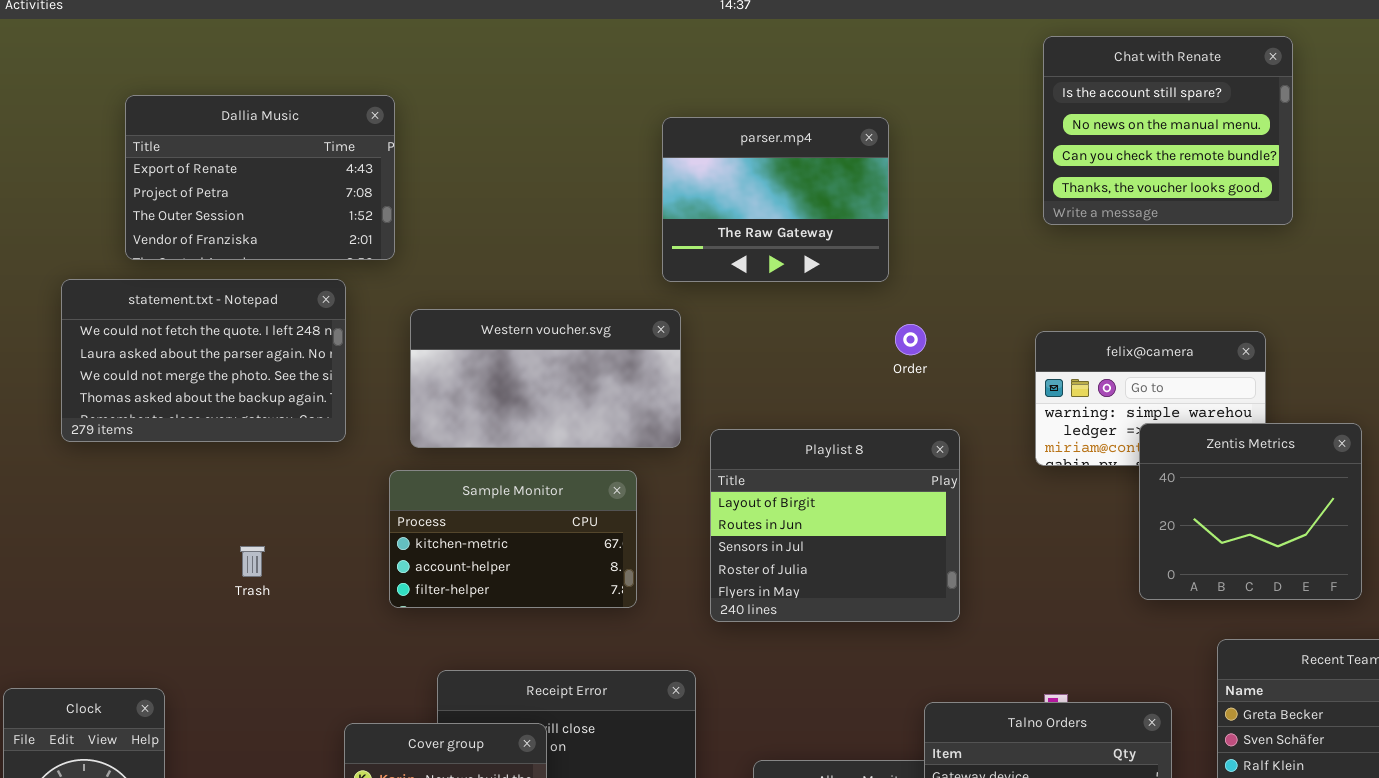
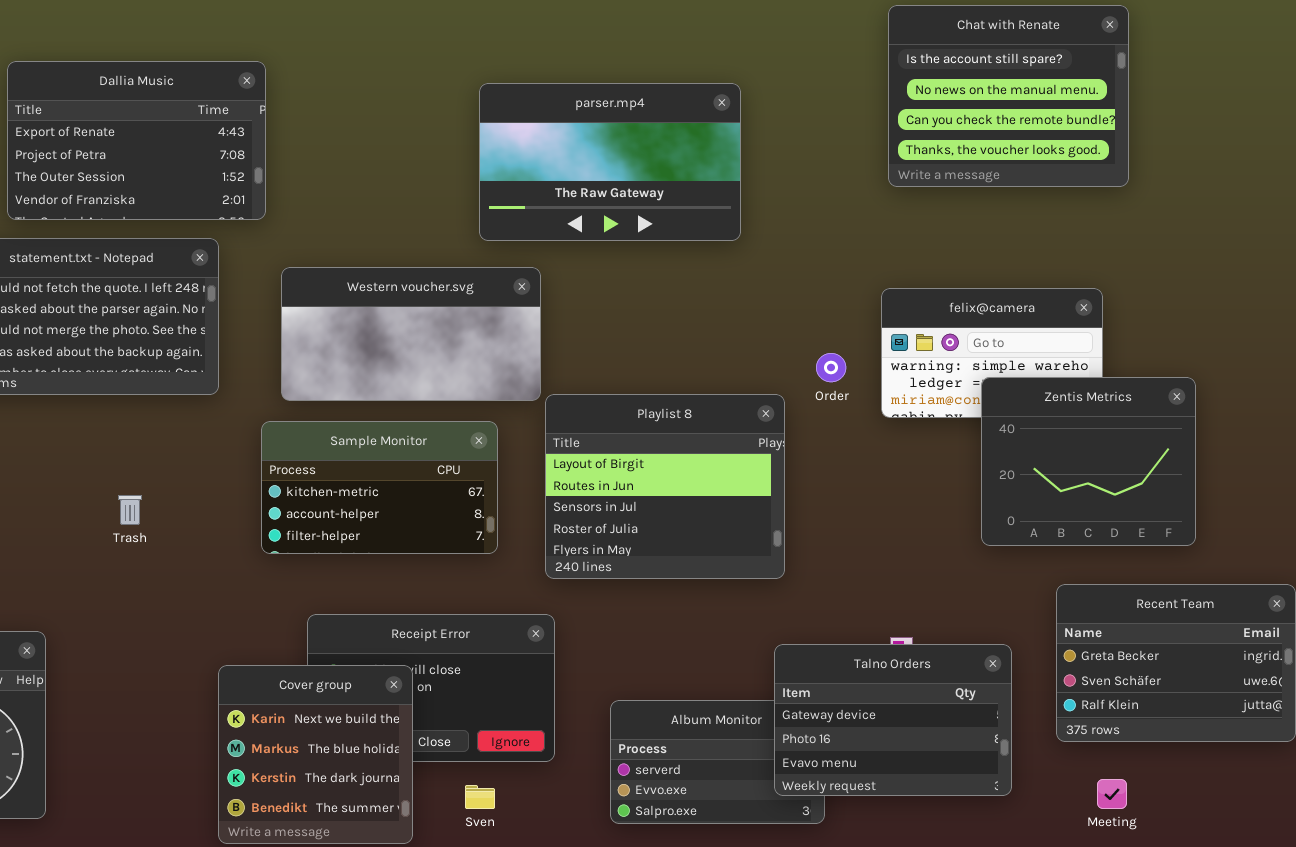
parser.mp4: [662,117,889,282] -> [479,83,741,241], resized
Order: [895,324,926,355] -> [816,353,846,382], moved
Playlist 8: [710,429,960,622] -> [545,394,785,579], moved

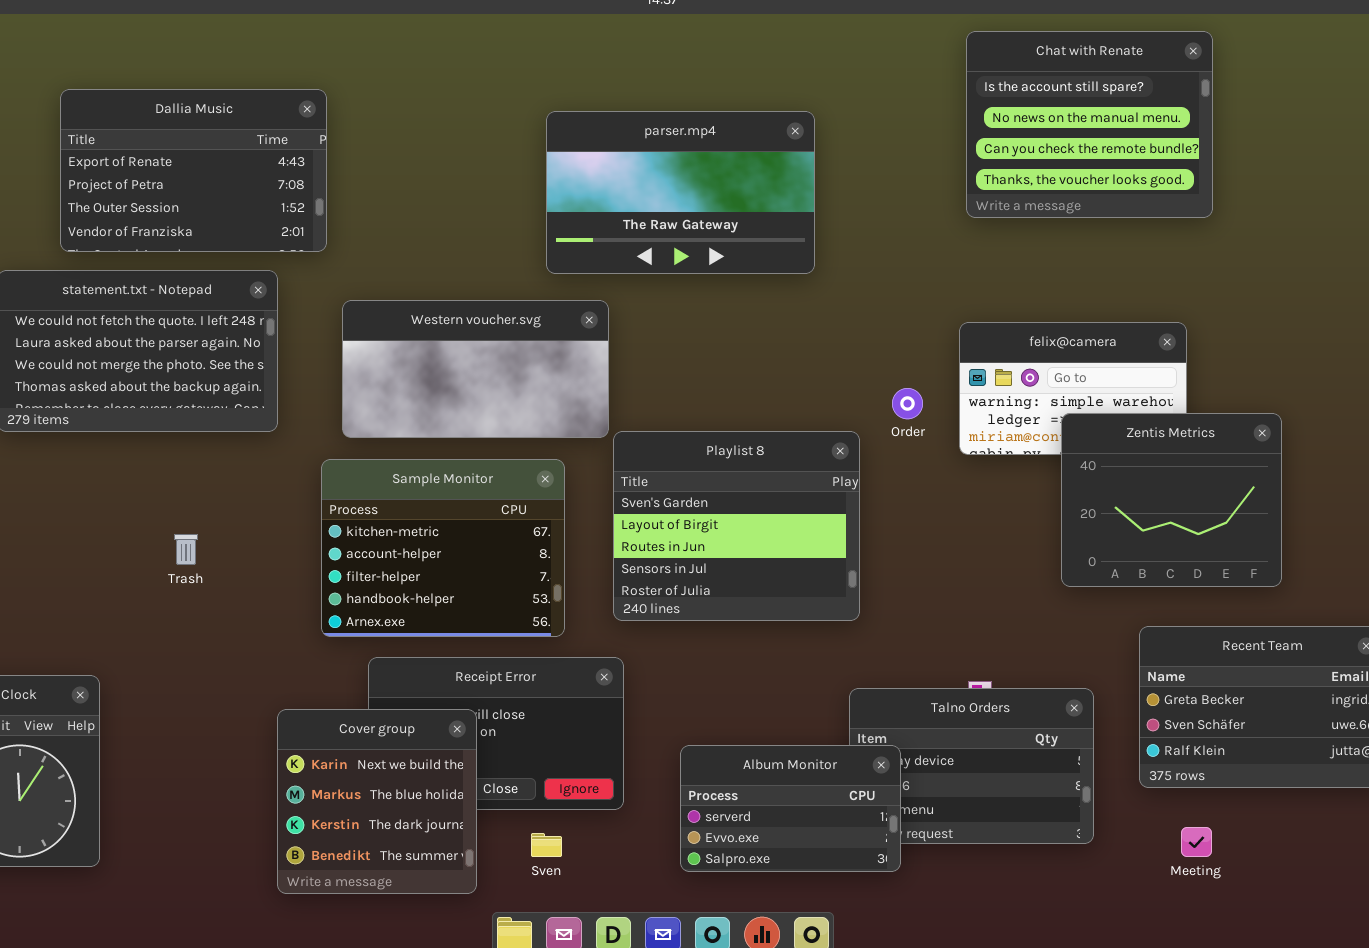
Playlist 8: [545,394,785,579] -> [613,431,860,621], scrolled up 1 row
Sample Monitor: [261,421,498,554] -> [321,459,565,637], resized
Album Monitor: [610,700,825,824] -> [680,745,901,872], raised

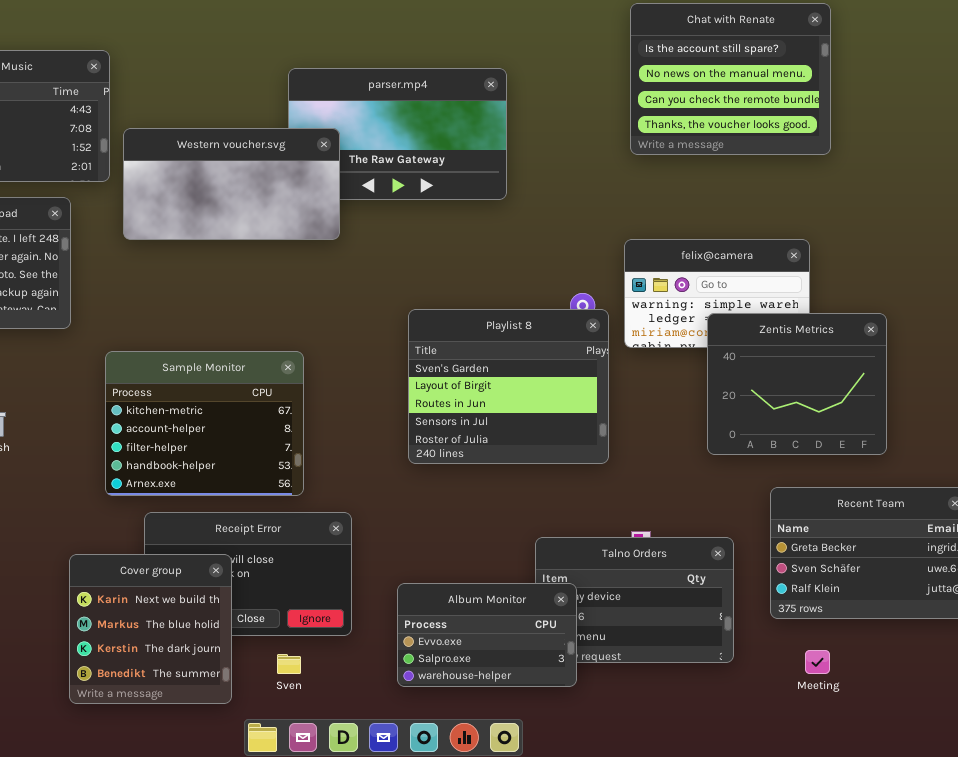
Western voucher.svg: [342,300,609,438] -> [123,128,340,240], moved
Playlist 8: [613,431,860,621] -> [408,309,609,464], moved
Album Monitor: [680,745,901,872] -> [397,583,577,687], scrolled down 1 row

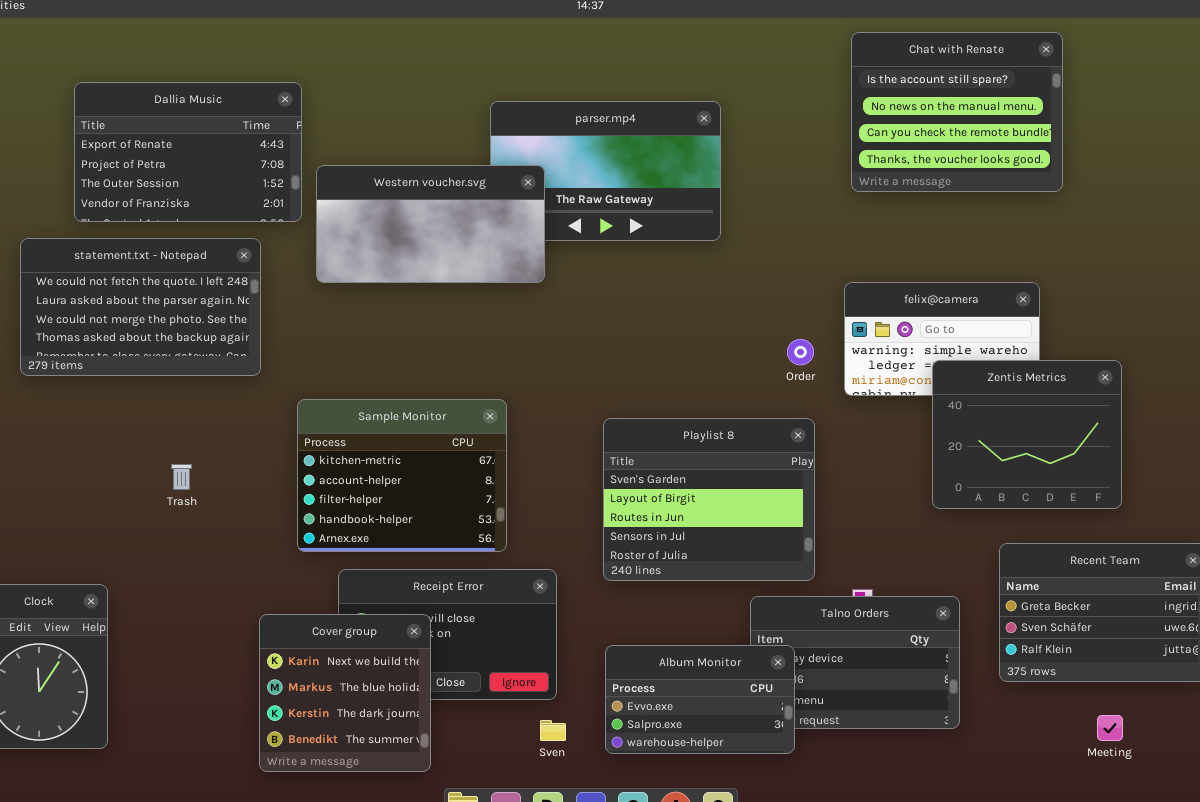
Playlist 8: [408,309,609,464] -> [603,418,815,581], moved
Meeting: [805,650,830,674] -> [1097,715,1123,741], moved
Sven: [277,654,301,674] -> [540,720,566,741], moved

